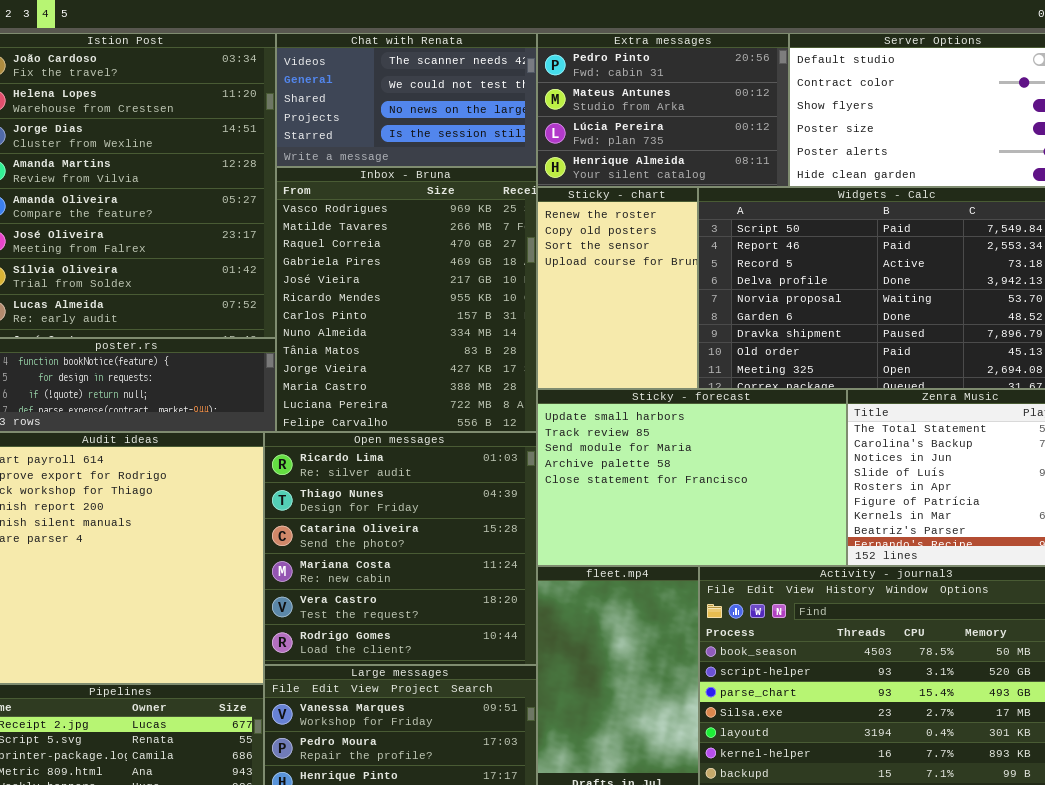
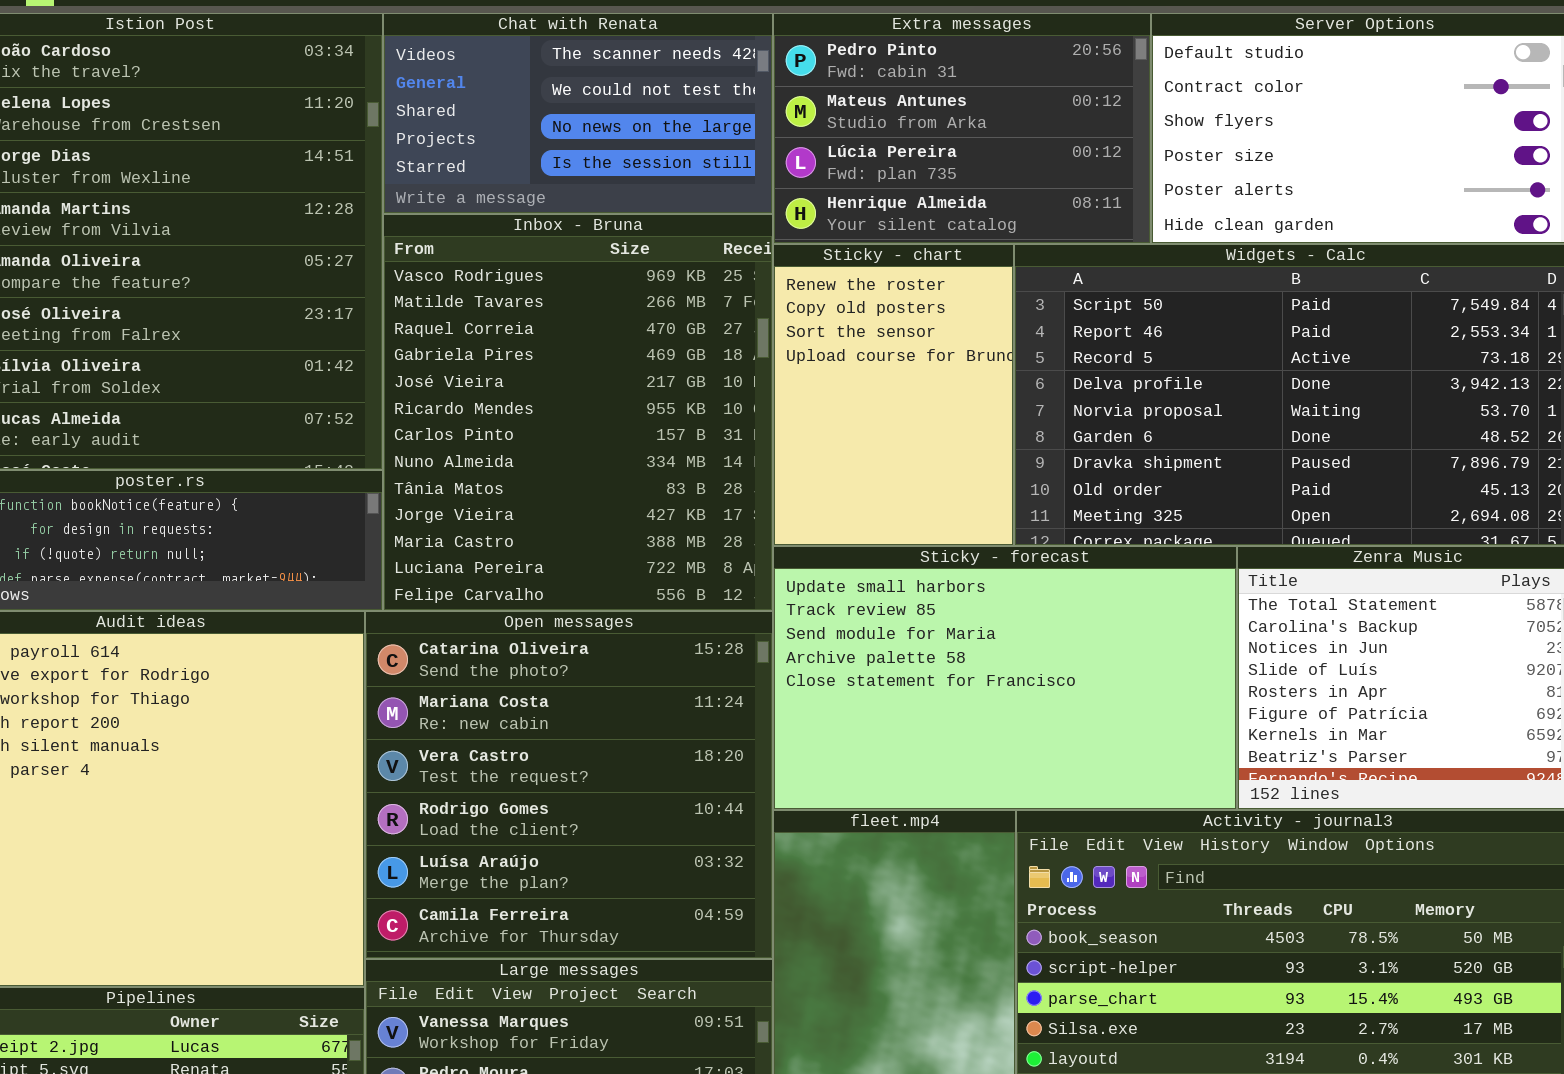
Open messages: [264,432,537,665] -> [365,611,773,959], scrolled down 2 rows

